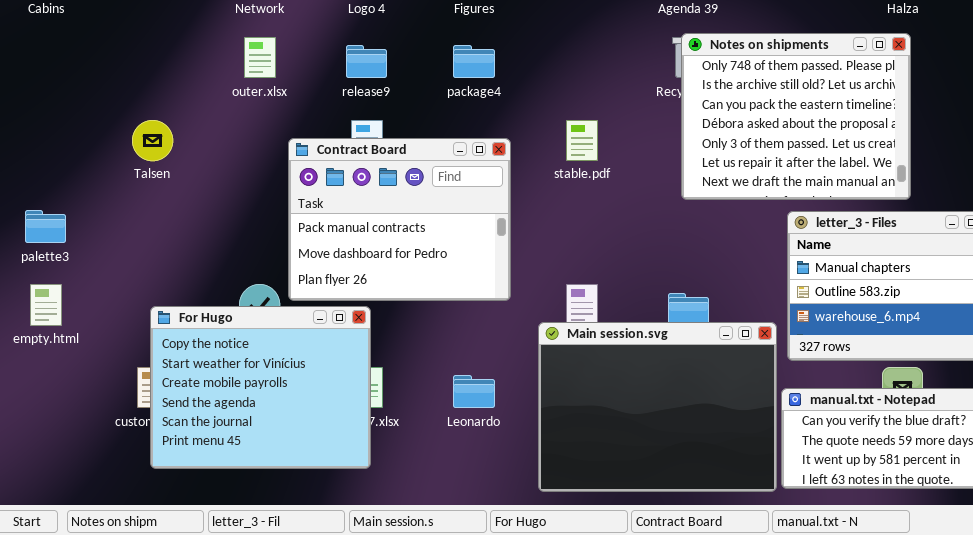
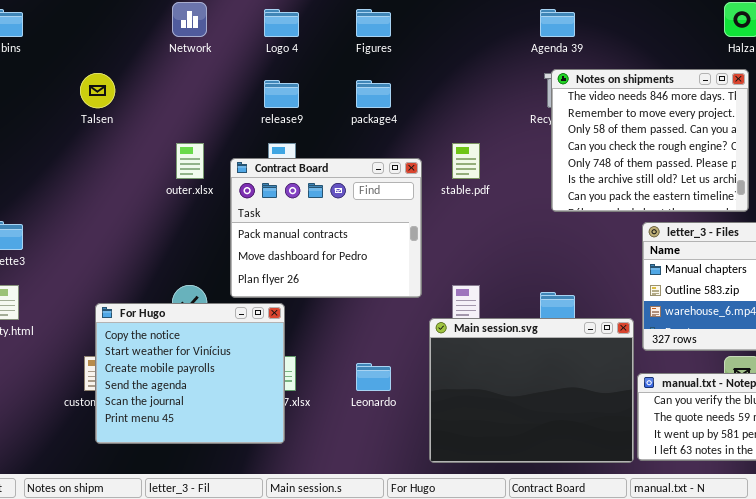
Notes on shipments: [681,33,911,200] -> [551,69,749,212], scrolled up 4 rows
outer.xlsx: [244,37,276,78] -> [176,143,204,179], moved
Talsen: [132,120,173,161] -> [80,73,115,108], moved
Contract Board: [288,138,511,301] -> [230,158,422,298], moved

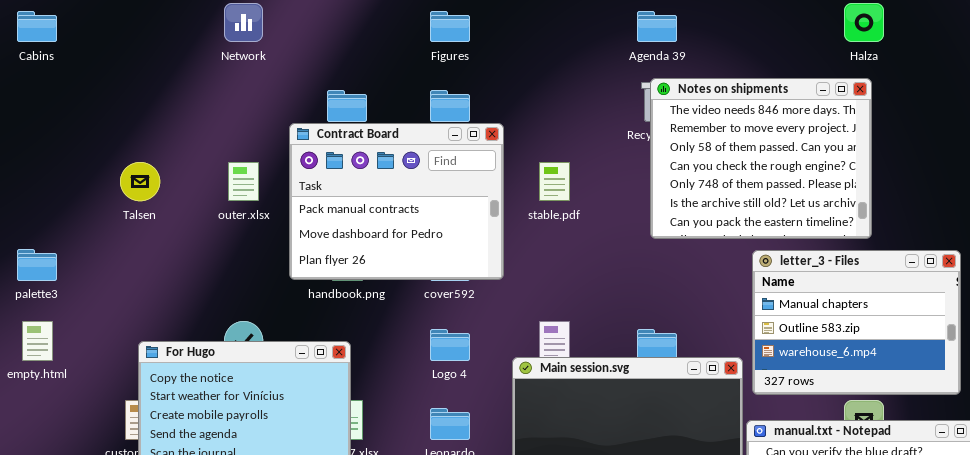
Logo 4: [264,9,299,37] -> [430,329,470,361], moved
Talsen: [80,73,115,108] -> [120,162,160,201], moved
Contract Board: [230,158,422,298] -> [289,123,504,280], moved

